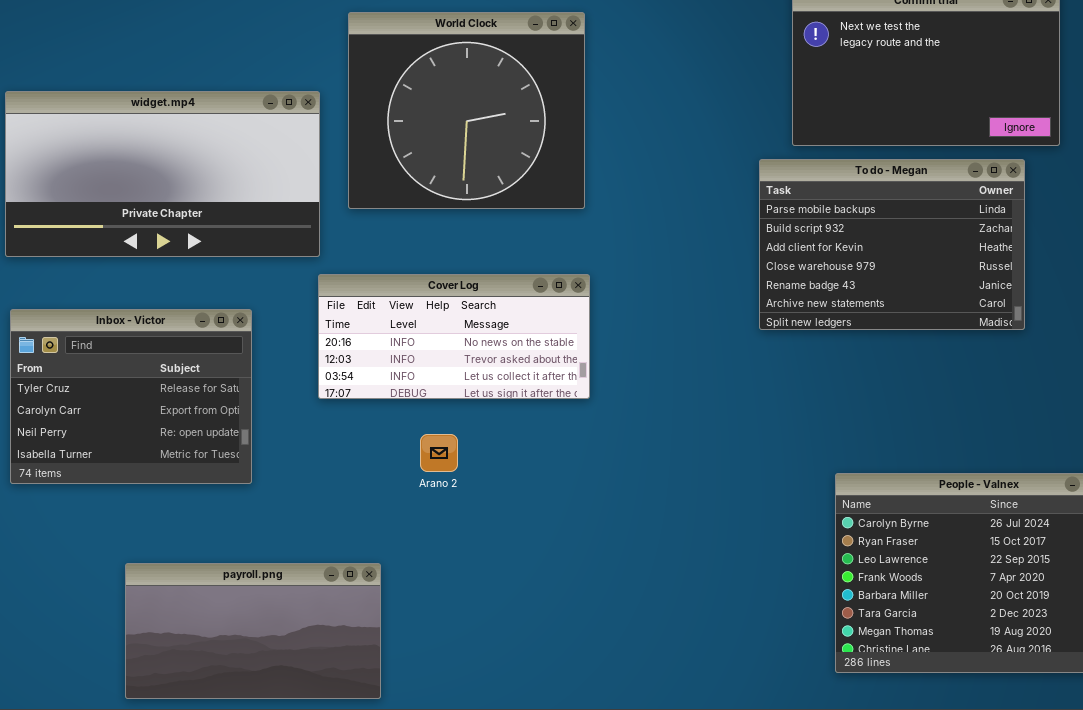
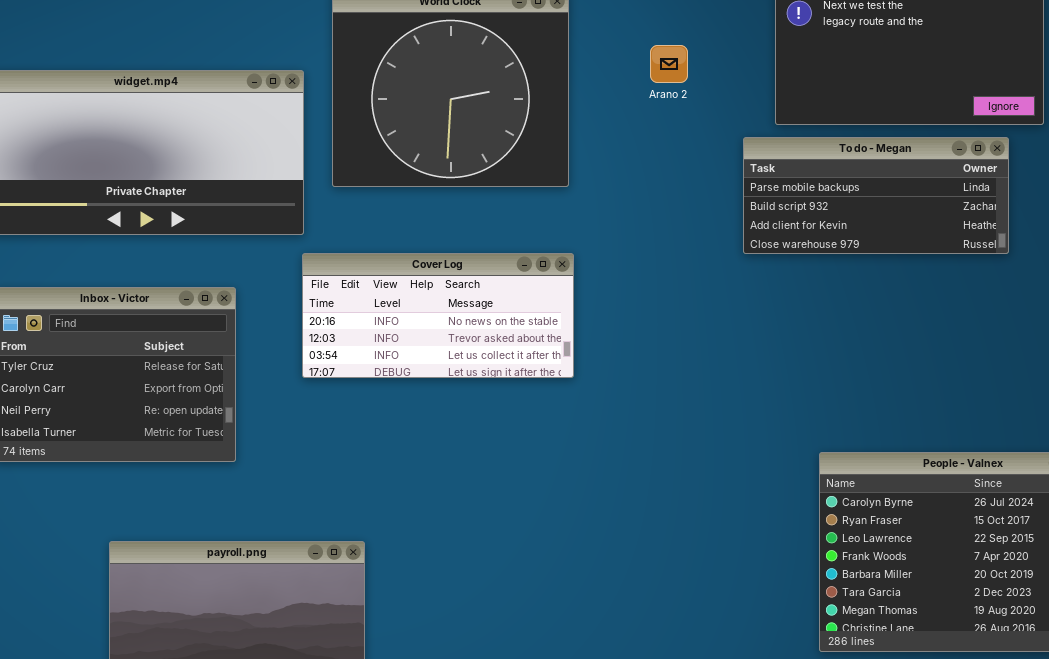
To do - Megan: [759,159,1025,330] -> [743,137,1009,254], resized
Arano 2: [420,434,458,472] -> [650,45,688,83], moved

